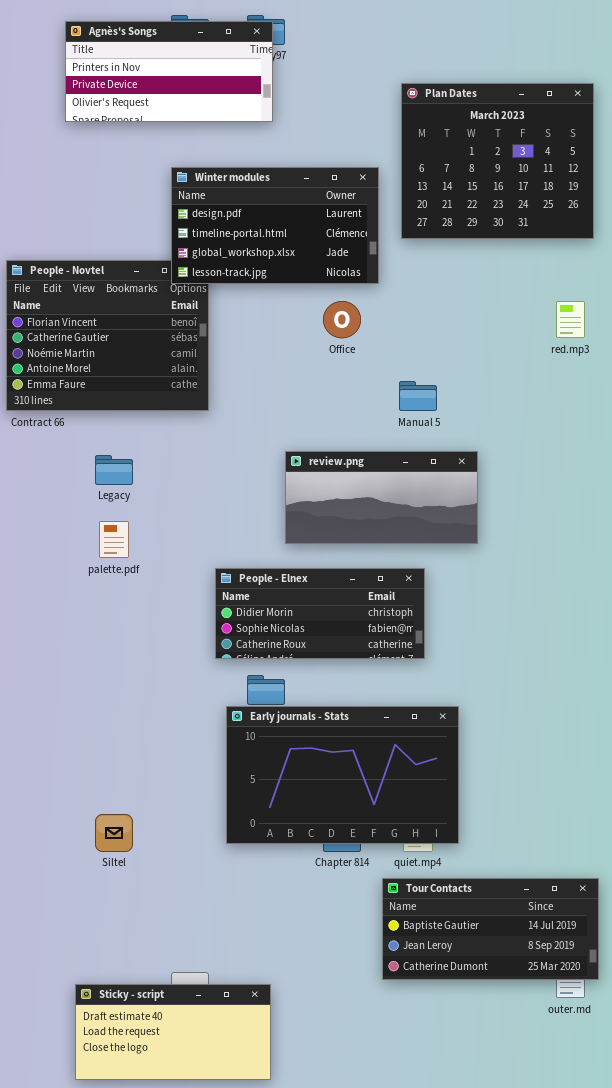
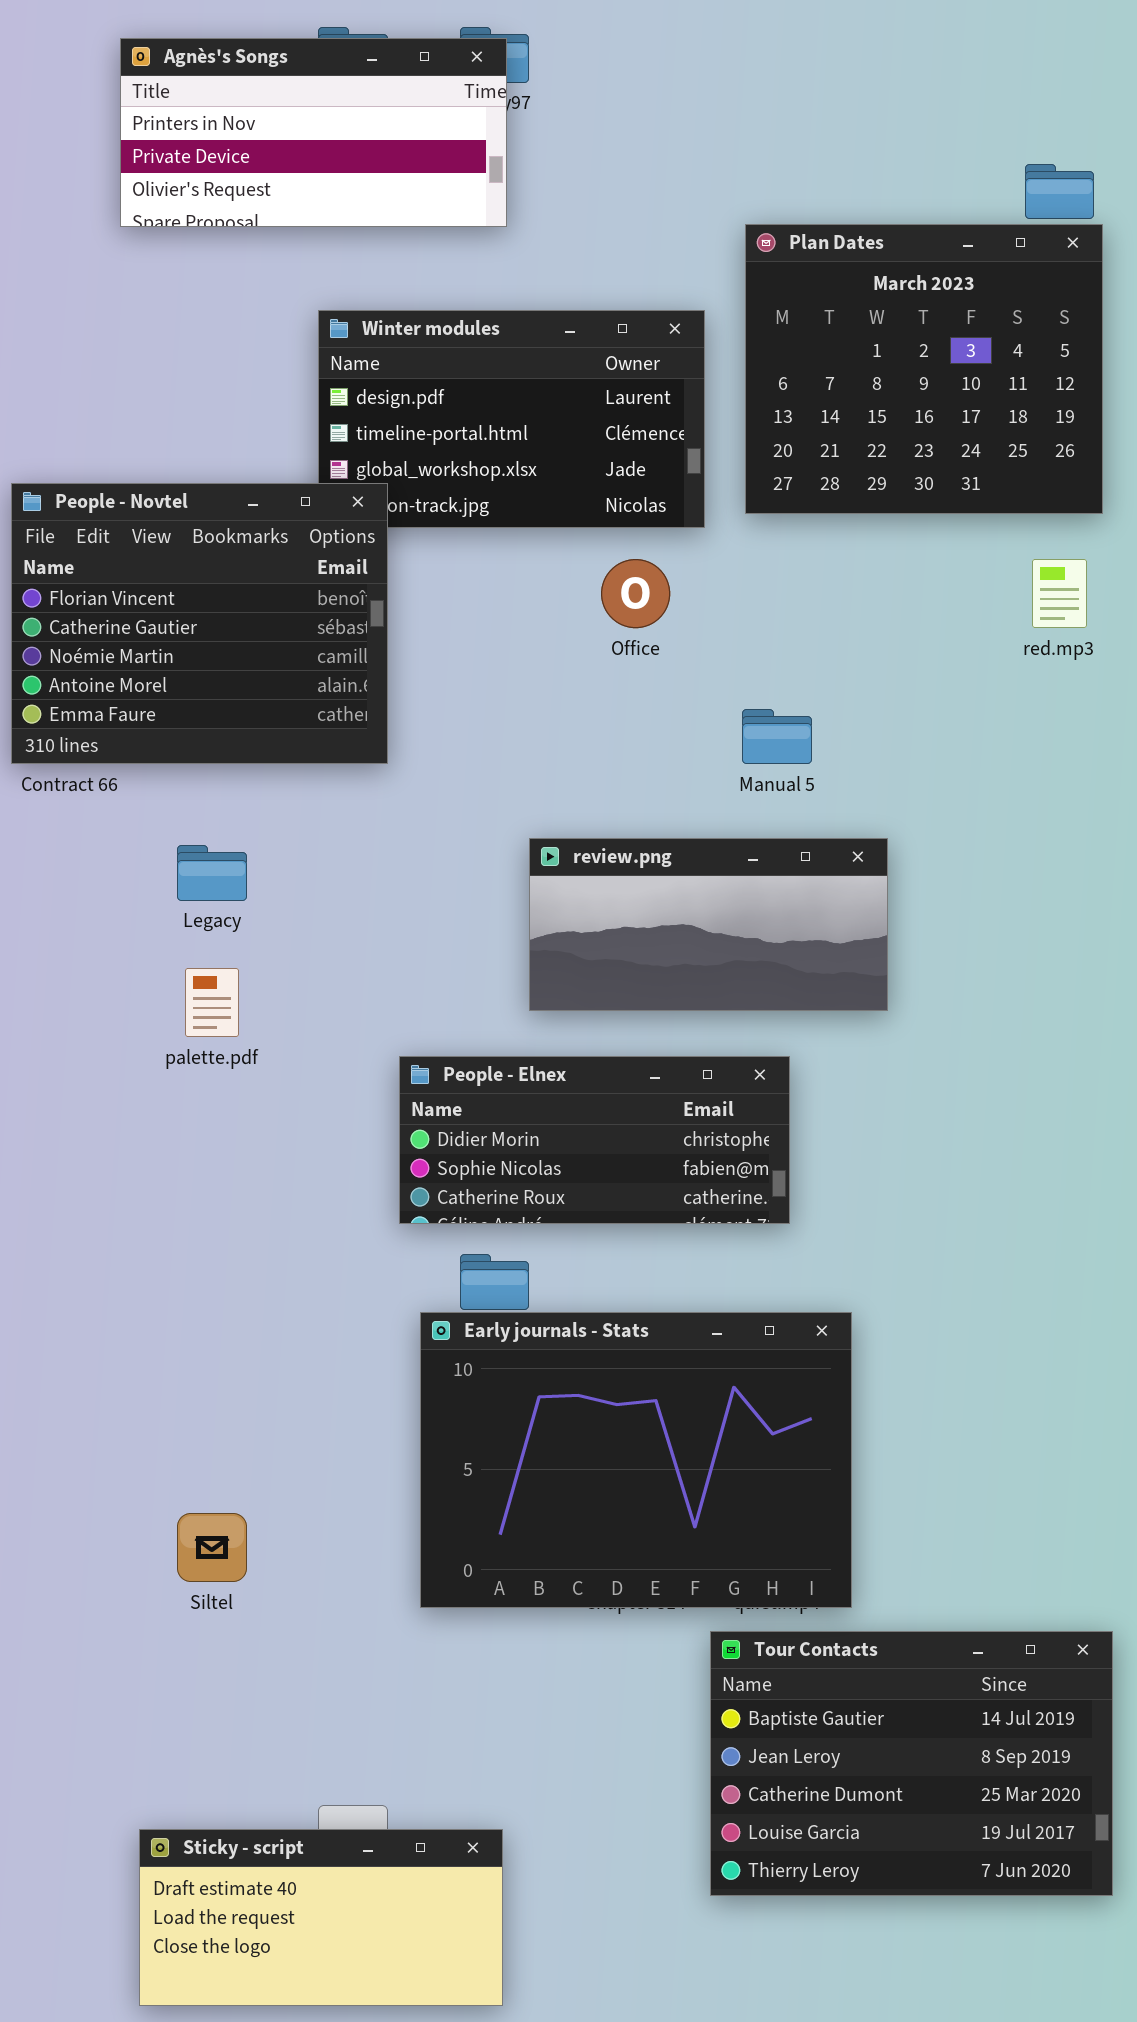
Plan Dates: [401,83,594,239] -> [745,224,1103,514], moved
People - Novtel: [6,260,209,411] -> [11,483,388,764], raised
Early journals - Stats: [226,706,459,844] -> [420,1312,852,1608], resized
Tour Contacts: [382,878,599,980] -> [710,1631,1113,1896], resized

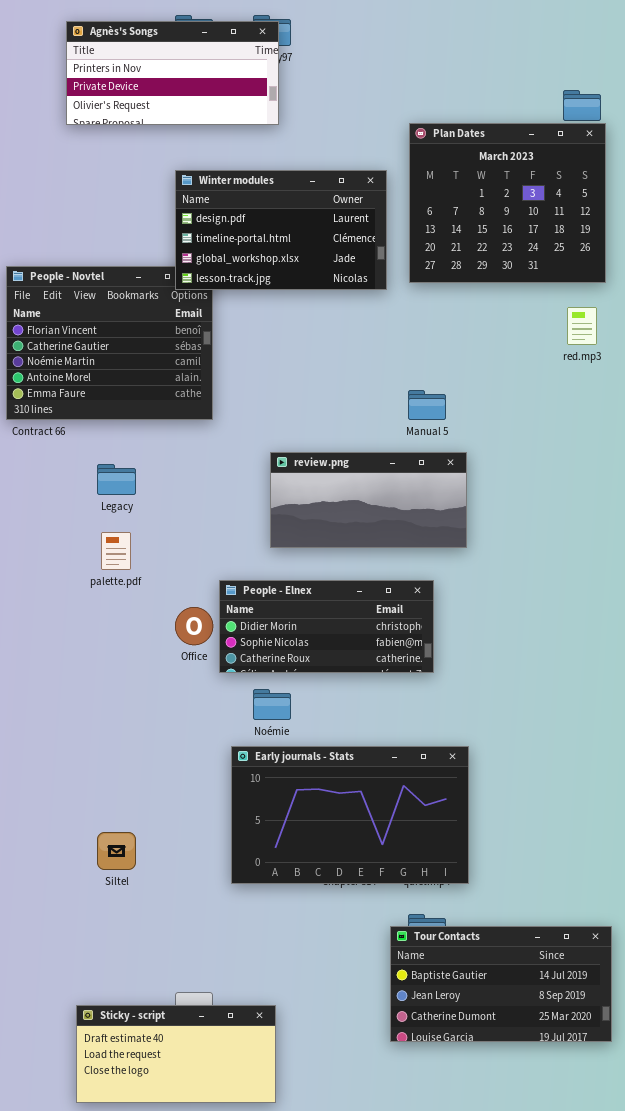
Winter modules: [318,310,705,528] -> [175,170,387,290], raised
Office: [601,559,670,628] -> [175,607,213,645], moved
review.png: [529,838,888,1011] -> [270,452,467,548], moved
Early journals - Stats: [420,1312,852,1608] -> [231,746,469,884], resized
Tour Contacts: [710,1631,1113,1896] -> [390,926,612,1042], resized

